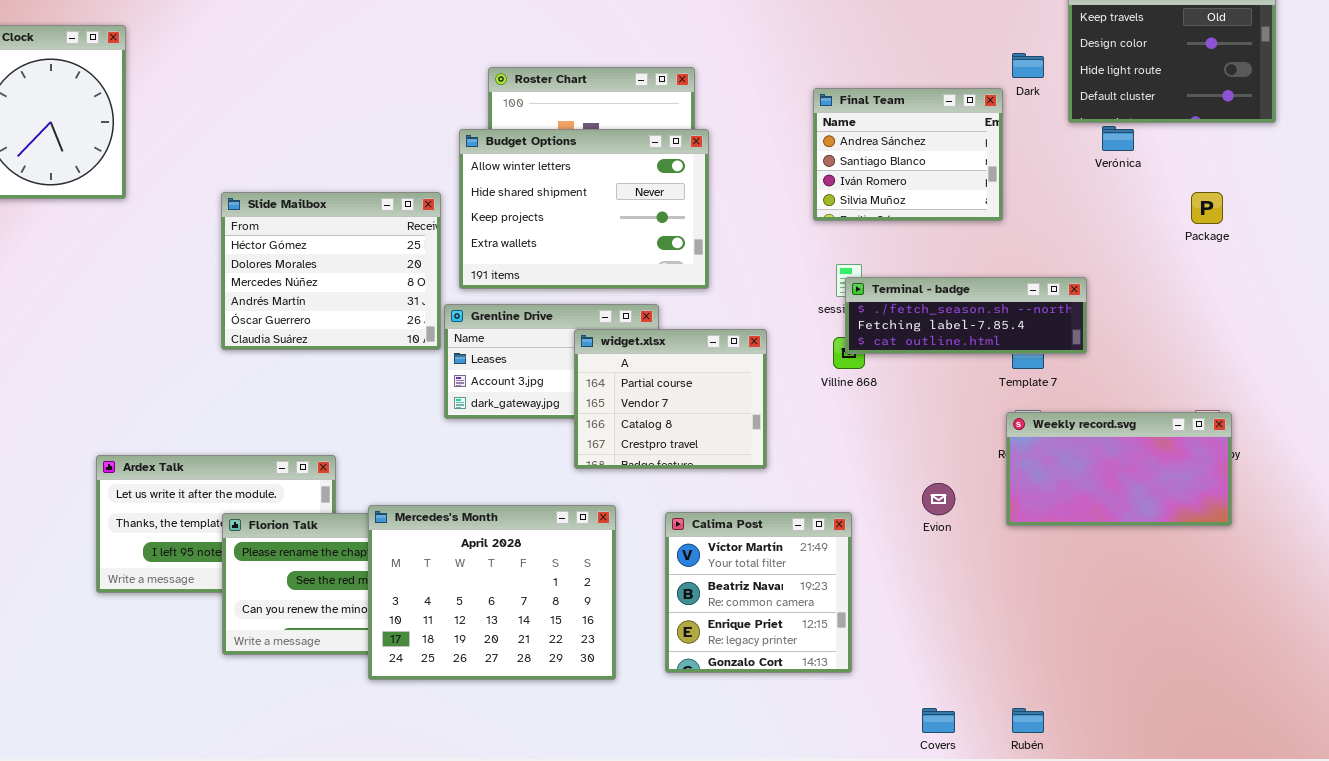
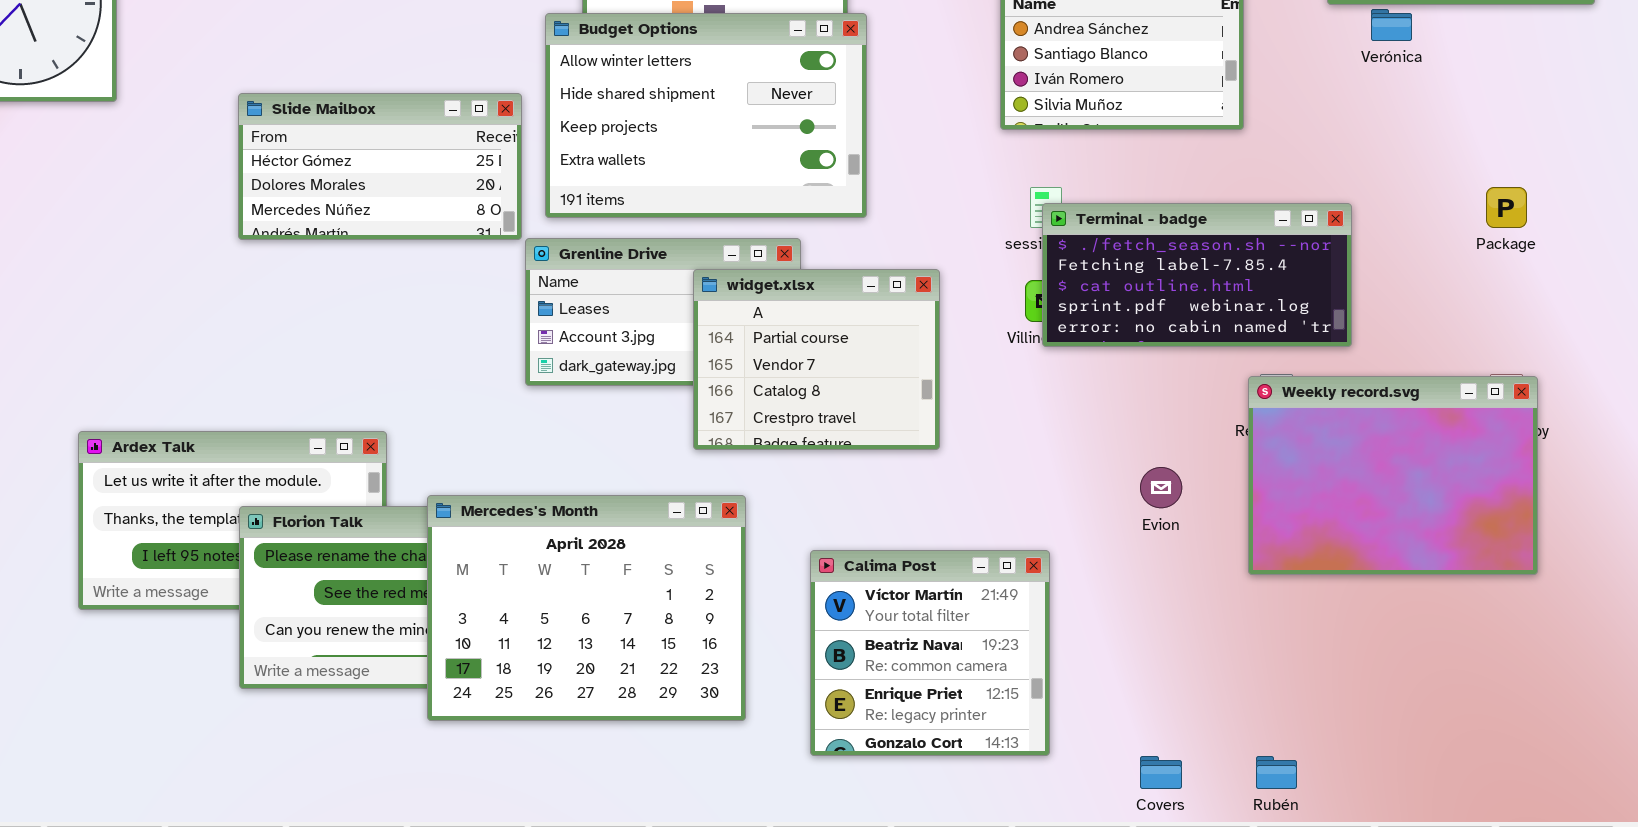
Slide Mailbox: [221,192,441,350] -> [238,93,522,240], resized
Package: [1191,192,1223,224] -> [1486,187,1527,228], moved
Terminal - badge: [845,277,1087,354] -> [1042,203,1352,347], resized
Weekly record.svg: [1006,412,1232,526] -> [1248,376,1538,575], resized
Calima Post: [665,512,852,673] -> [810,550,1050,756], moved

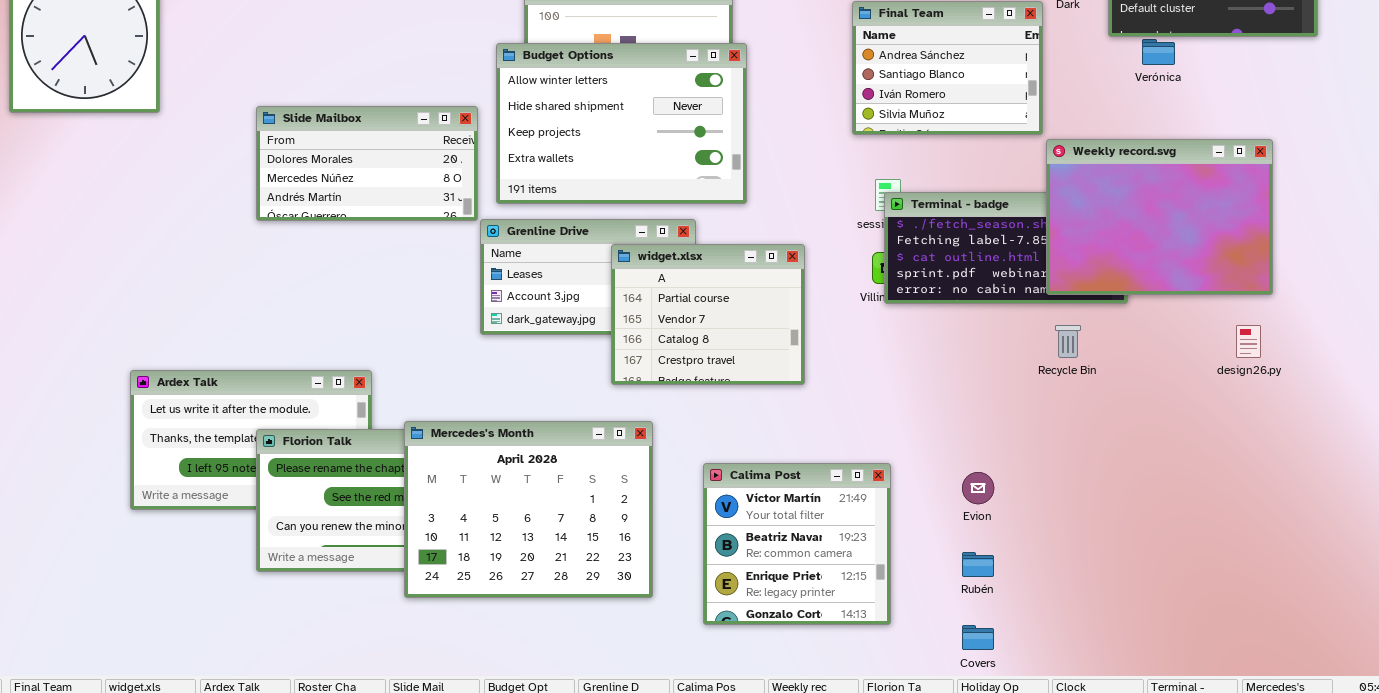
Slide Mailbox: [238,93,522,240] -> [256,106,478,221], scrolled down 1 row
Weekly record.svg: [1248,376,1538,575] -> [1046,139,1273,295], moved
Evion: [1140,467,1182,508] -> [962,472,994,504], moved
Rubén: [1256,756,1297,789] -> [962,552,994,577], moved

